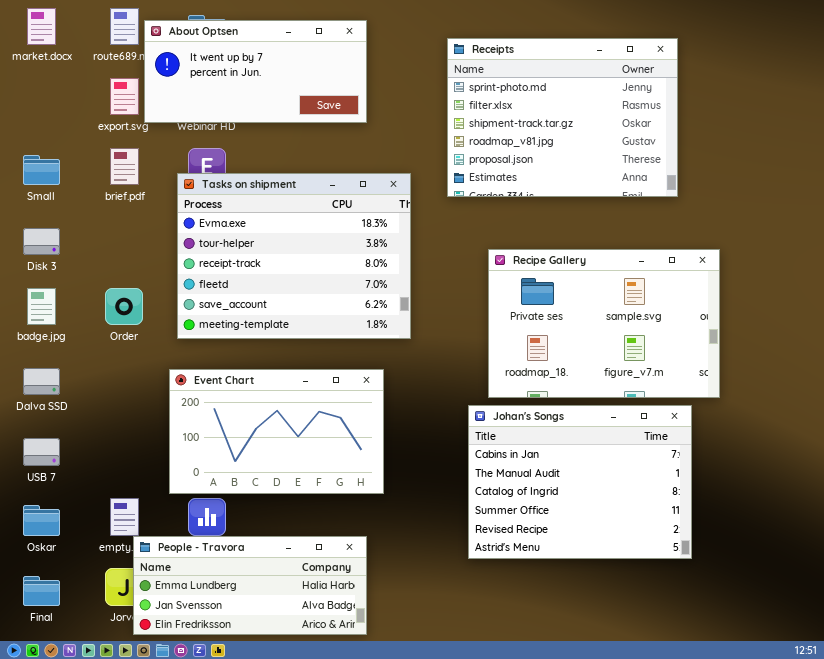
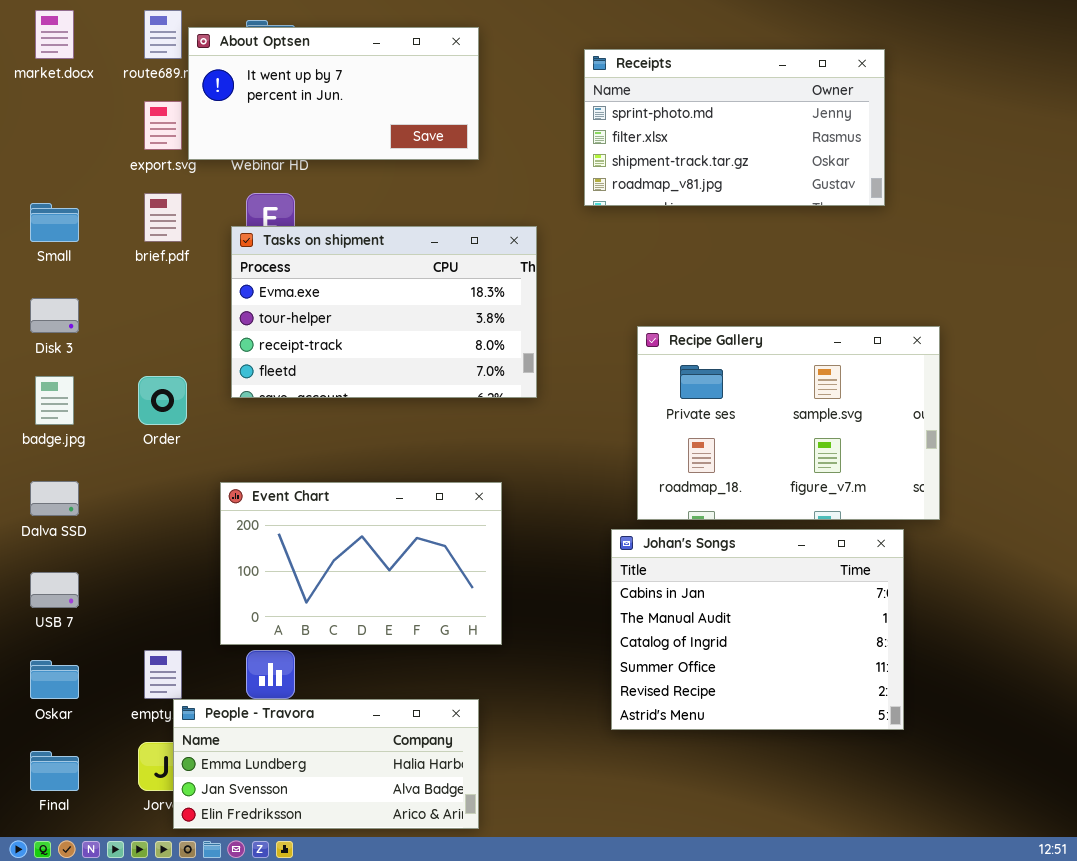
Receipts: [447,38,678,197] -> [584,49,885,206], resized
Tasks on shipment: [177,173,411,339] -> [231,226,537,398], resized

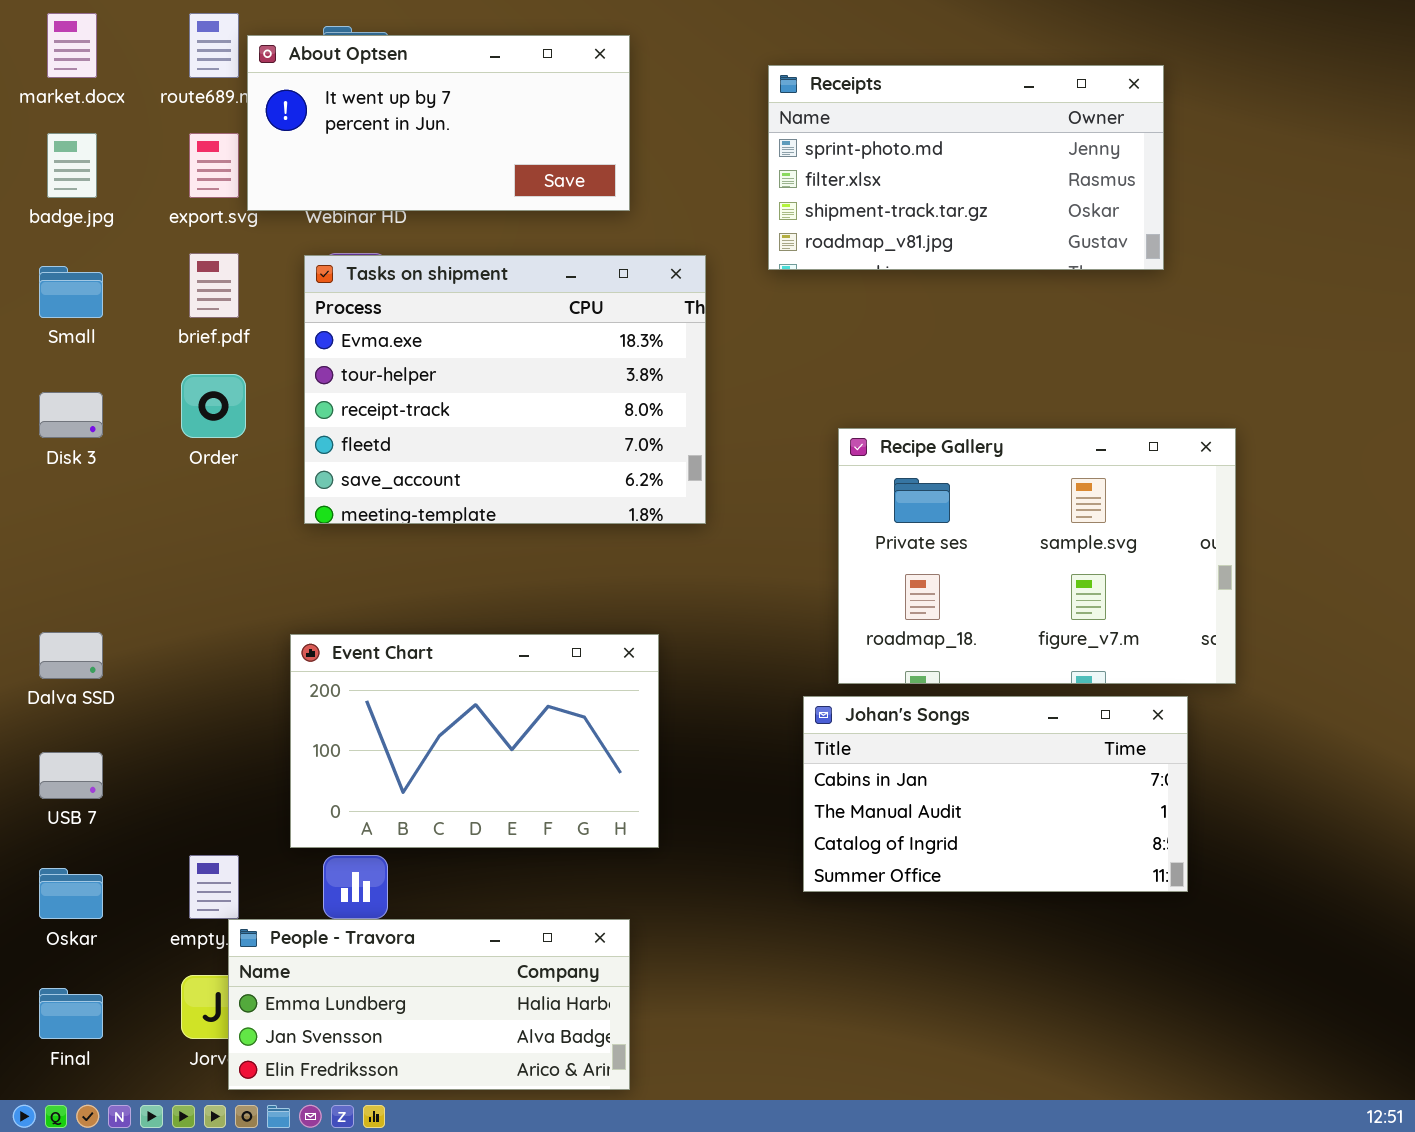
Tasks on shipment: [231,226,537,398] -> [304,255,706,524], resized
badge.jpg: [35,376,74,425] -> [47,133,97,198], moved
Order: [138,376,187,425] -> [181,374,246,438], moved
Johan's Songs: [611,529,904,730] -> [803,696,1188,892], resized

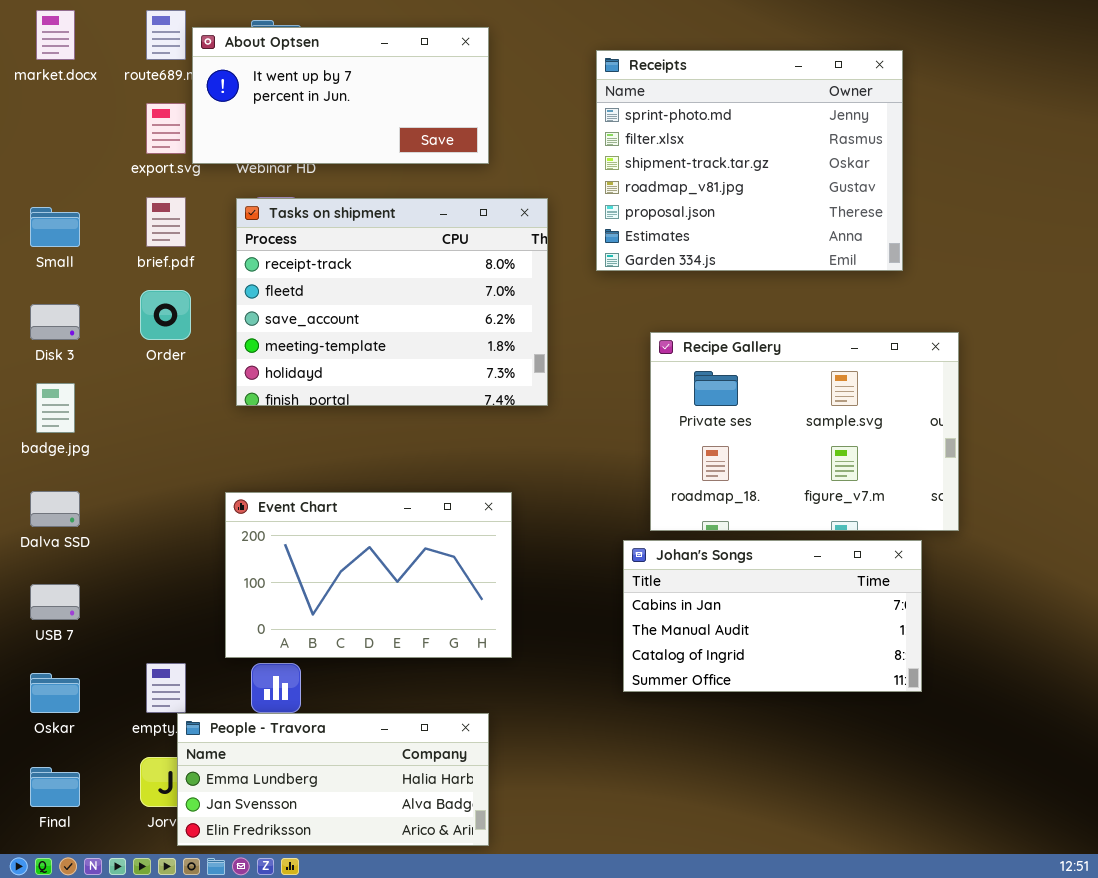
Receipts: [768,65,1164,270] -> [596,50,903,271], resized
badge.jpg: [47,133,97,198] -> [36,383,75,433], moved
Tasks on shipment: [304,255,706,524] -> [236,198,548,406], scrolled down 2 rows

